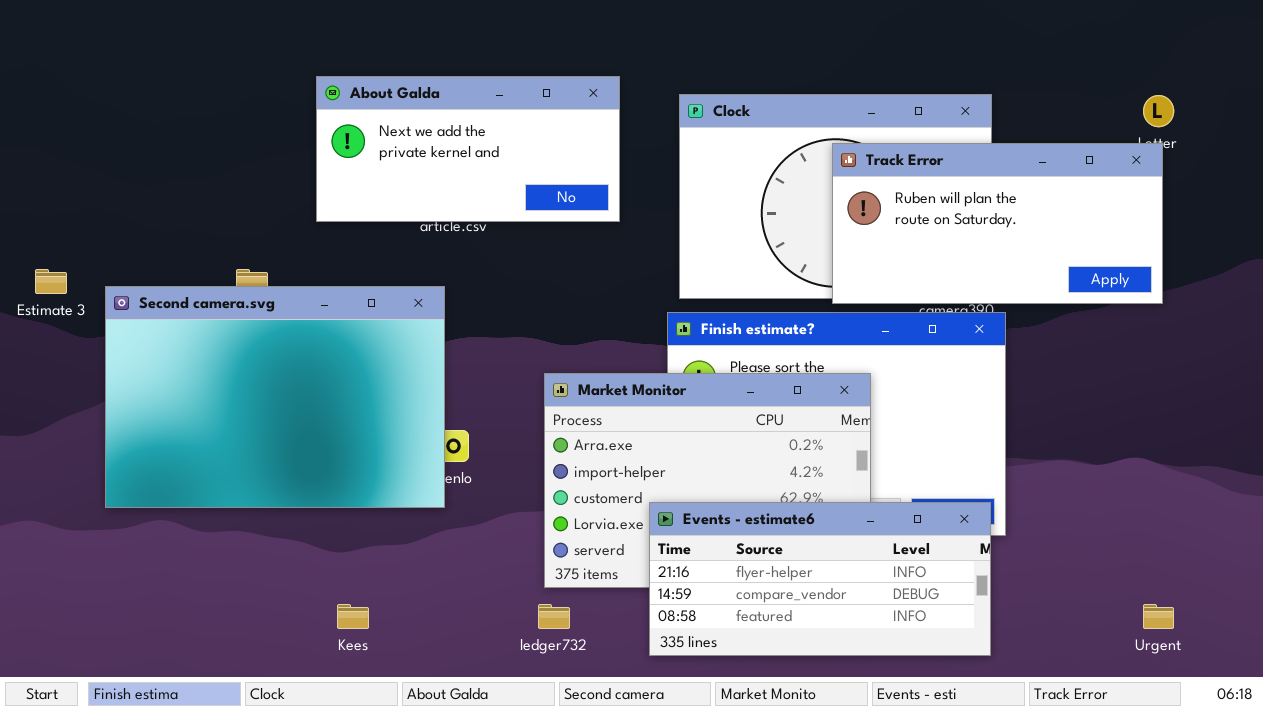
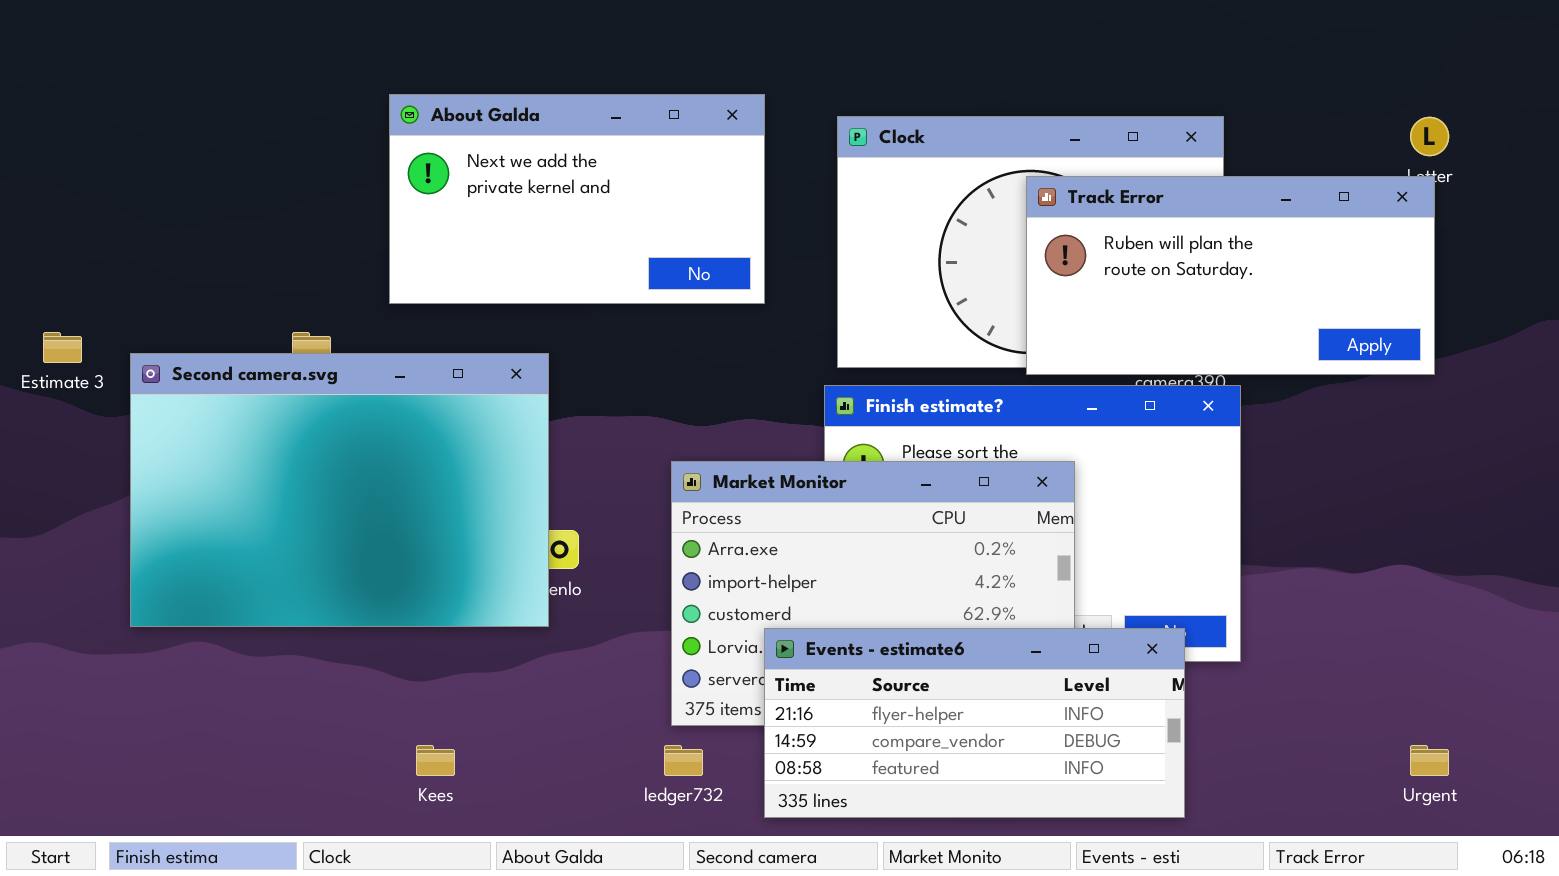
About Galda: [316,76,620,222] -> [389,94,765,304], resized
Events - estimate6: [649,502,991,656] -> [764,628,1185,818], moved

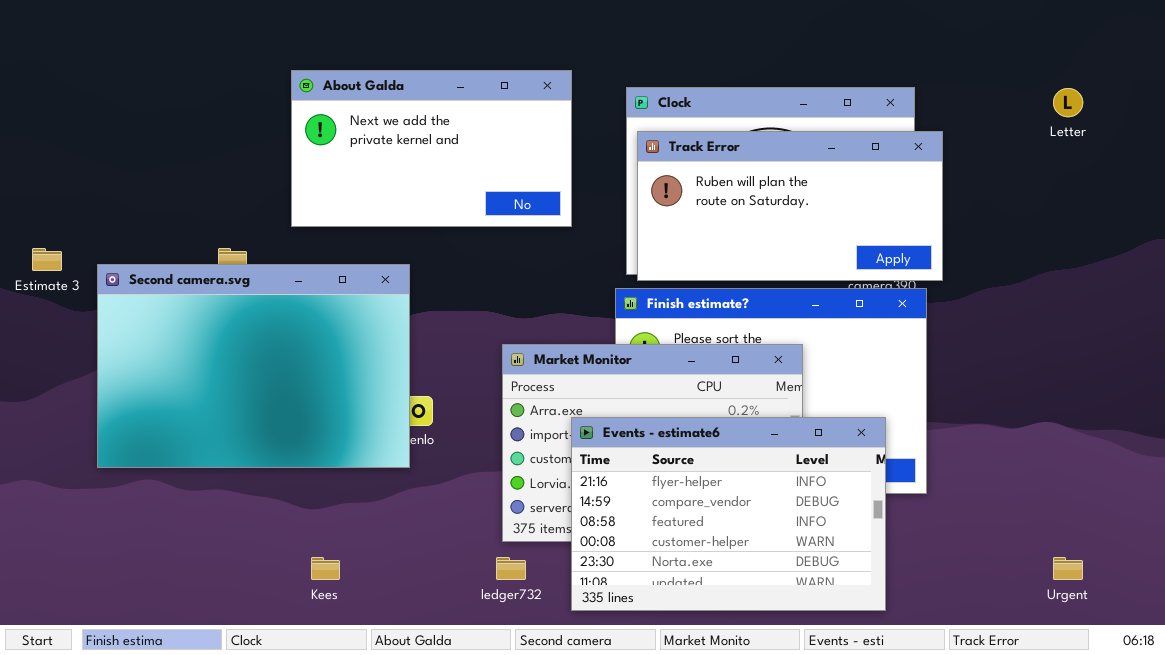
Track Error: [1026,176,1435,375] -> [637,131,943,281], moved
Events - estimate6: [764,628,1185,818] -> [571,417,886,611], resized

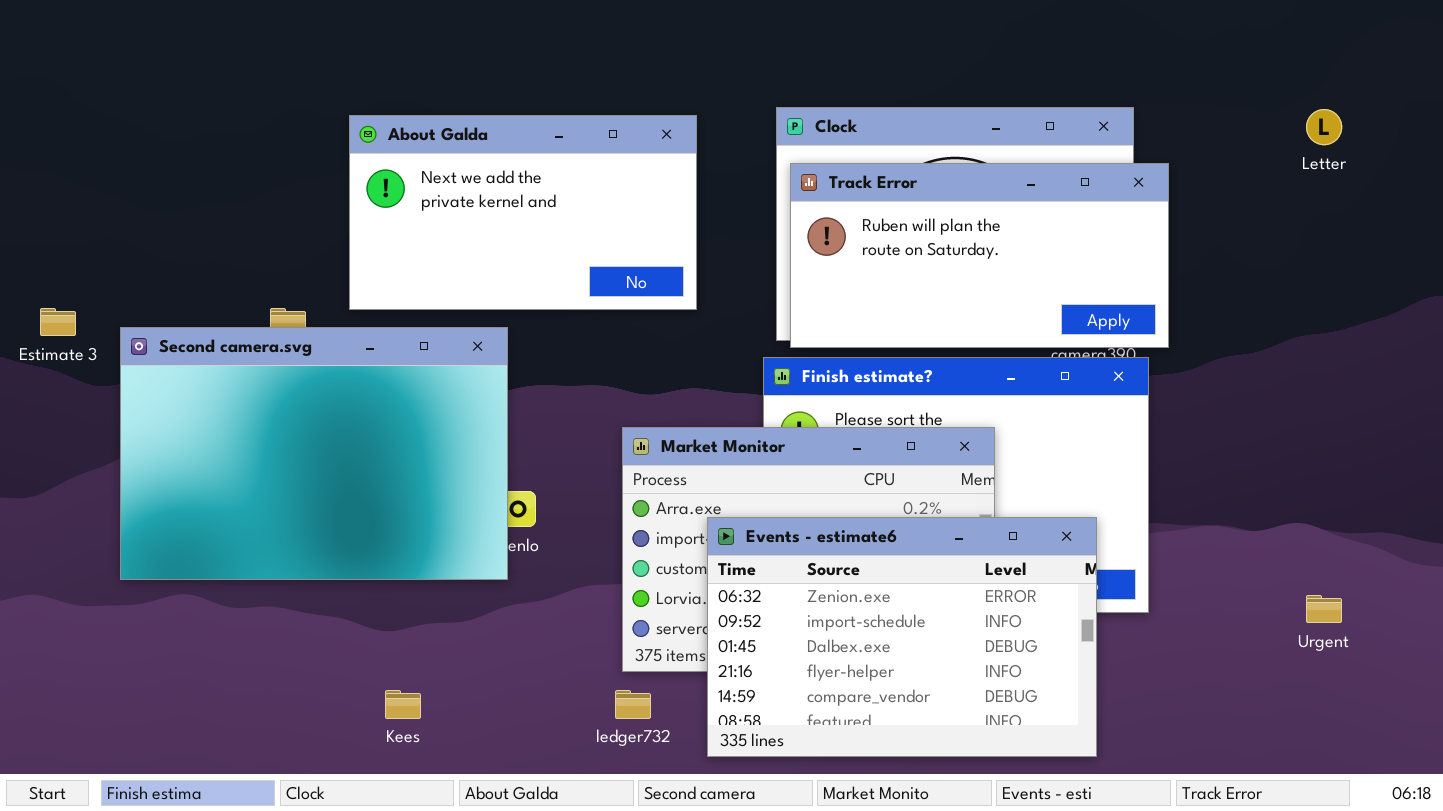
About Galda: [291,70,572,227] -> [349,115,697,310], moved
Events - estimate6: [571,417,886,611] -> [707,517,1097,757], scrolled up 3 rows
Urgent: [1053,557,1083,580] -> [1306,595,1342,623], moved

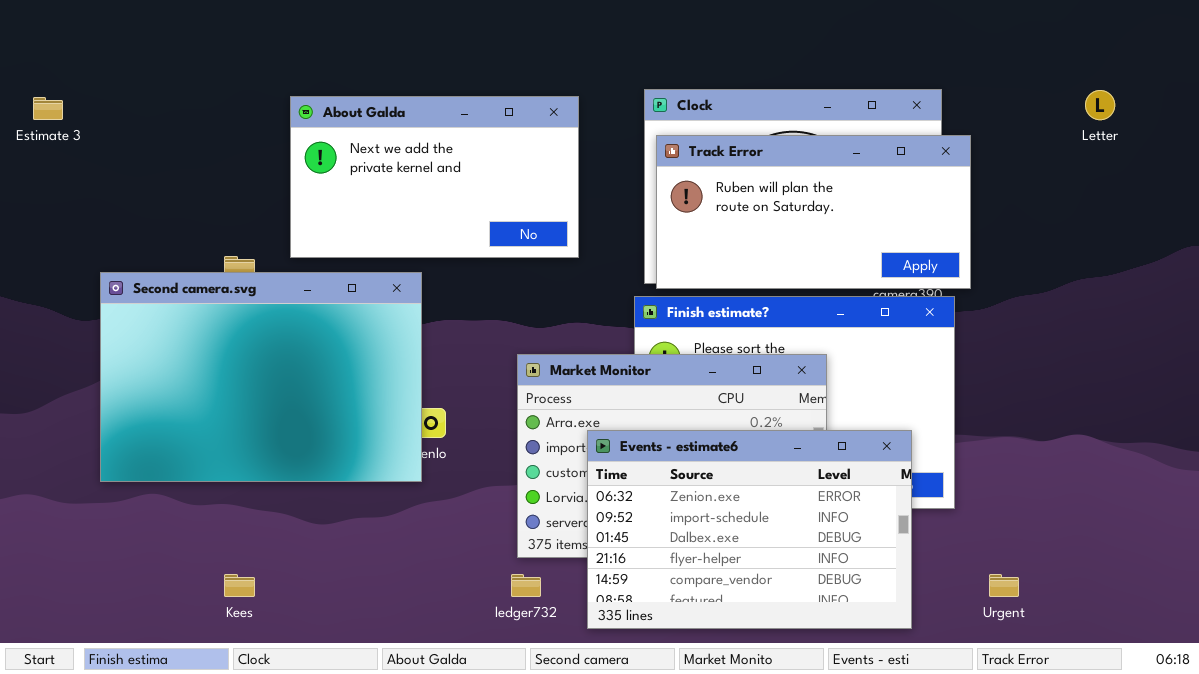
Estimate 3: [40,308,76,336] -> [33,97,63,120], moved
Urgent: [1306,595,1342,623] -> [989,574,1019,597], moved
Kees: [385,690,421,719] -> [224,574,255,597], moved

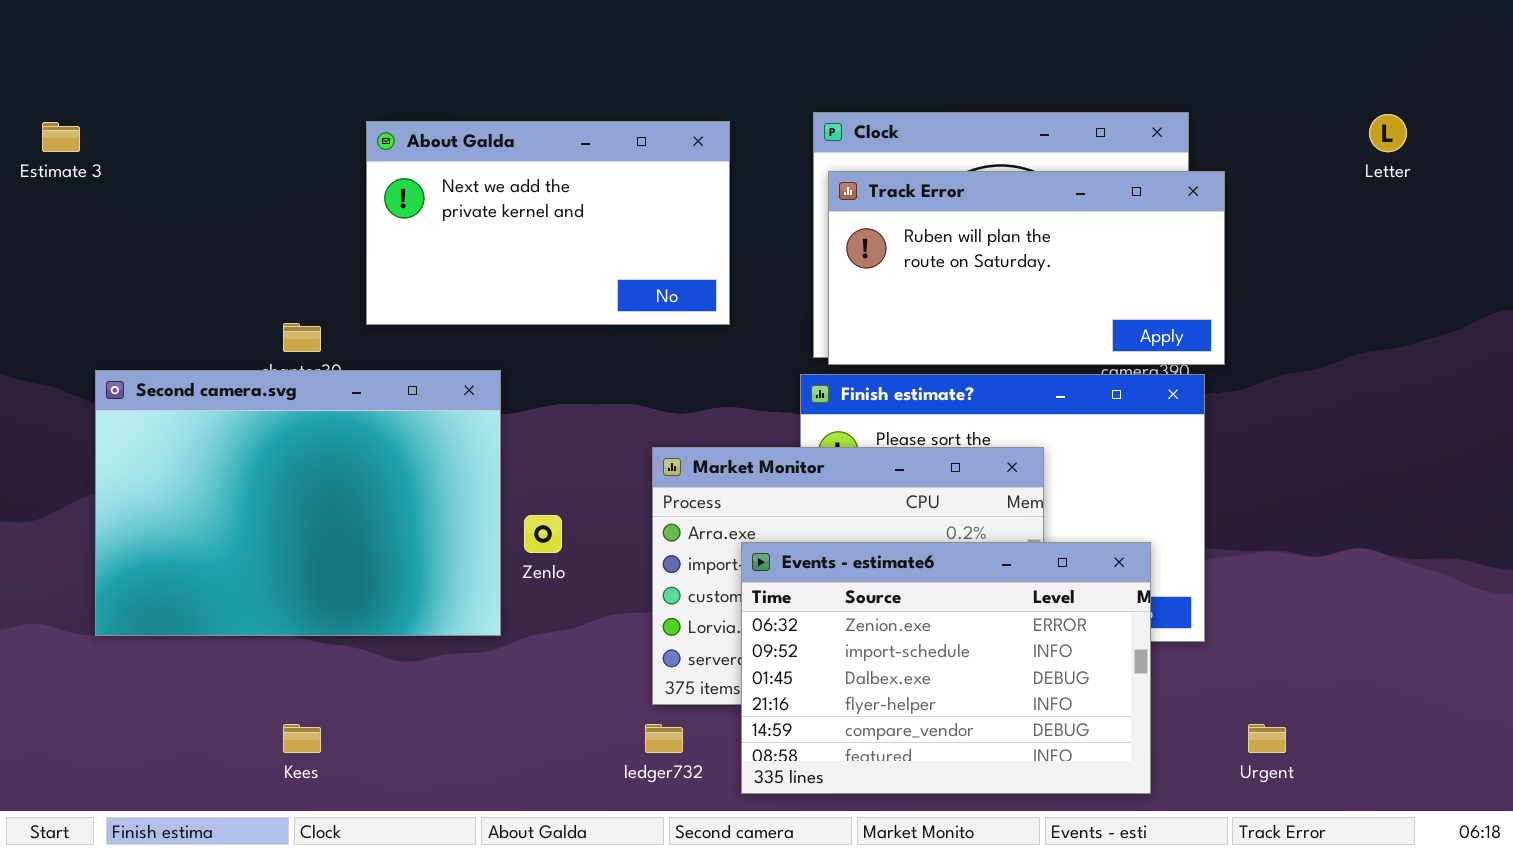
Second camera.svg: [100,272,422,482] -> [95,370,501,636], moved

